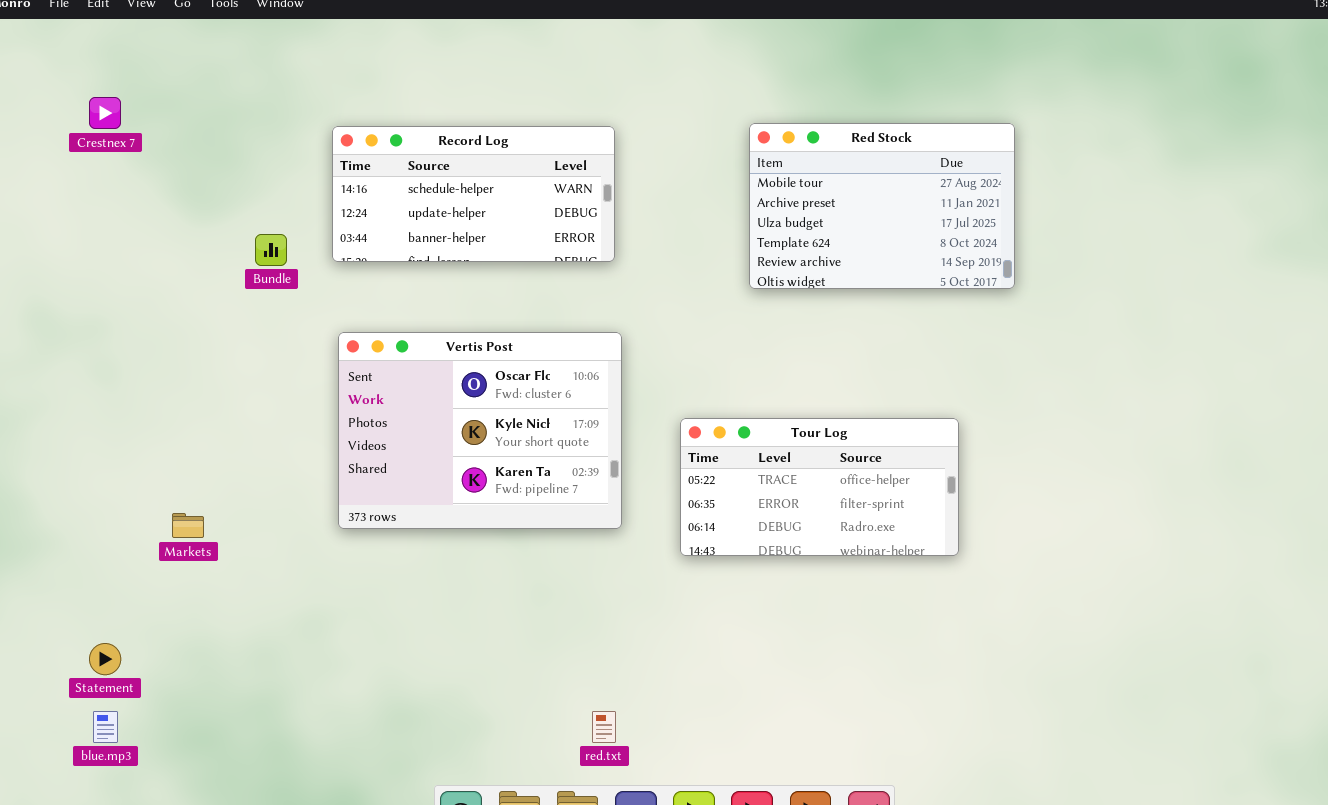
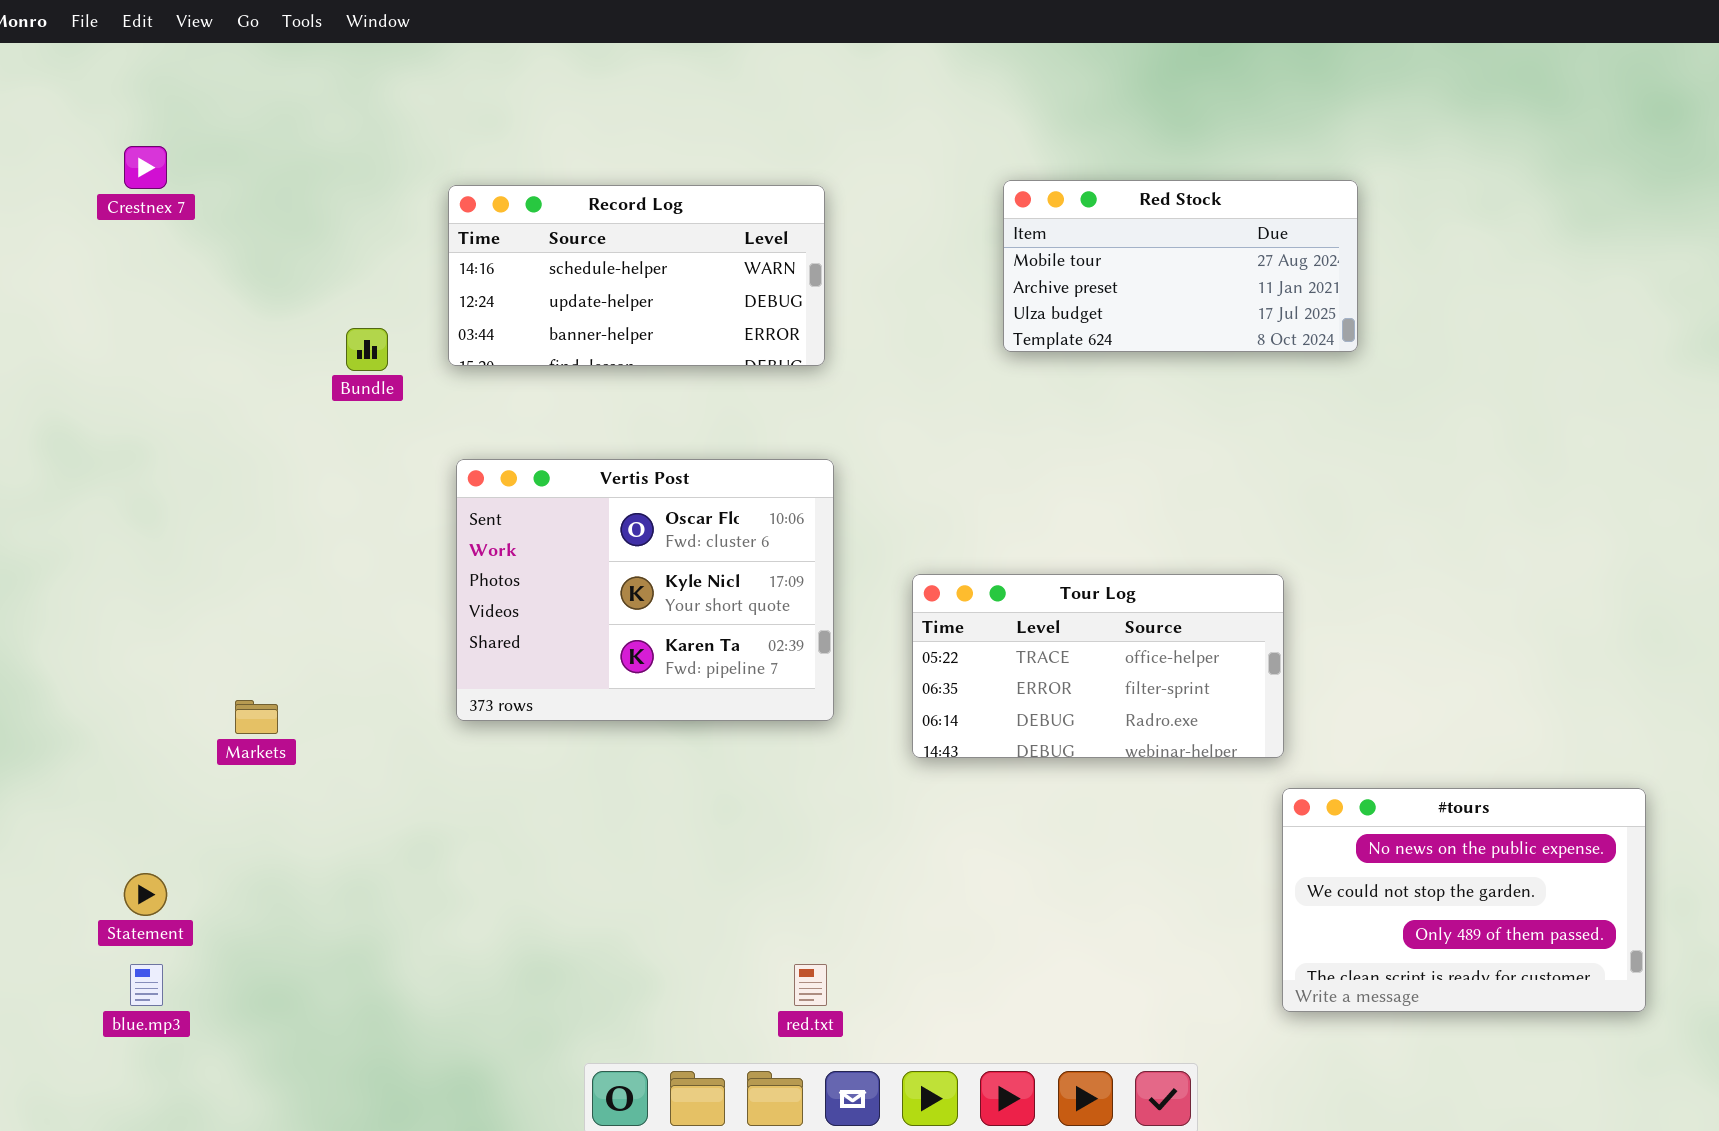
Red Stock: [749,123,1015,289] -> [1003,180,1358,352], resized
#tours: none -> [1282,788,1646,1012], opened

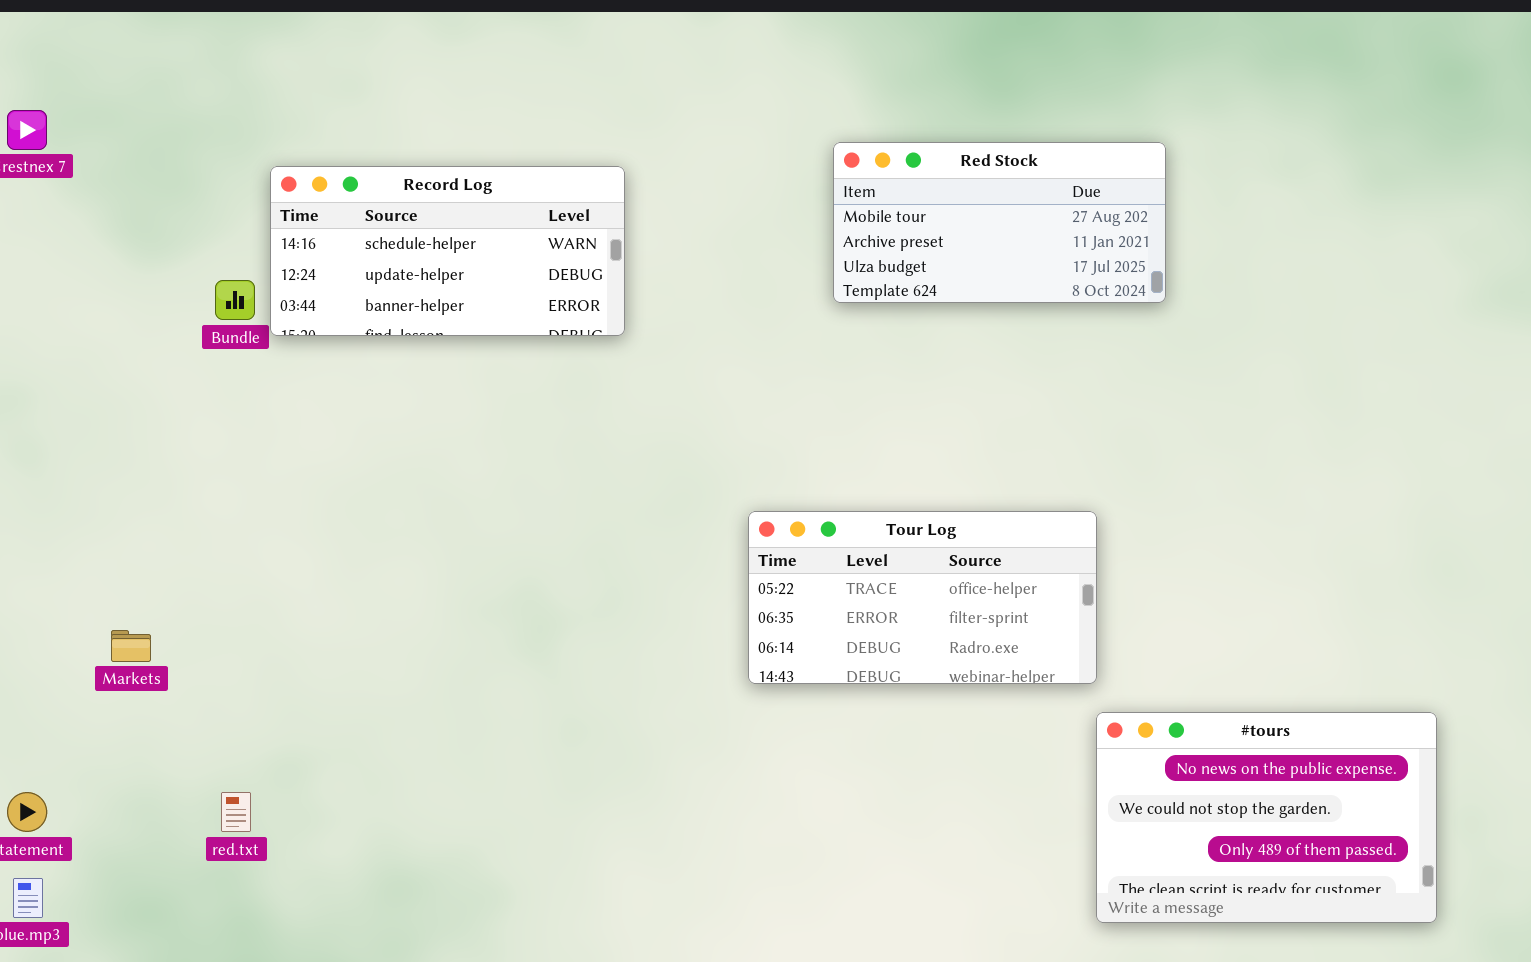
Record Log: [448,185,825,366] -> [270,166,625,336], moved
Vertis Post: [456,459,834,721] -> none, closed
red.txt: [794,964,827,1006] -> [221,792,251,832], moved

